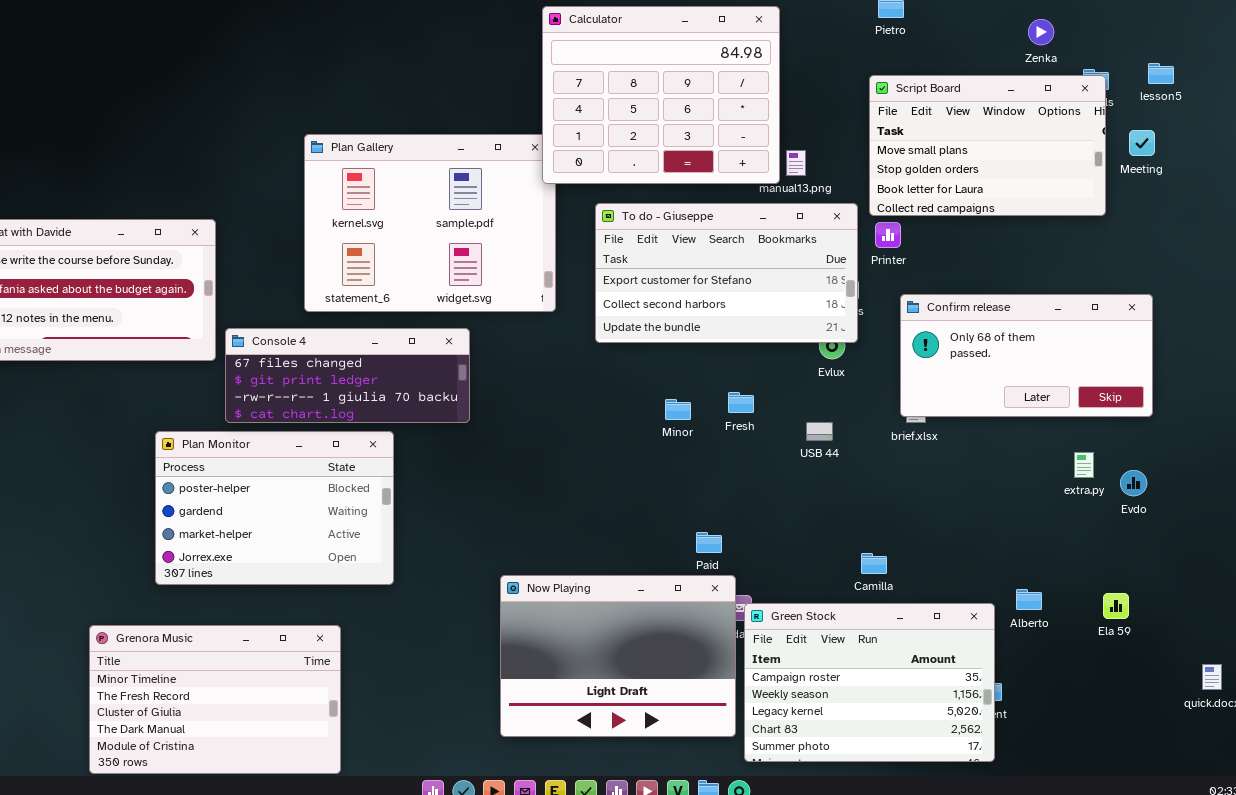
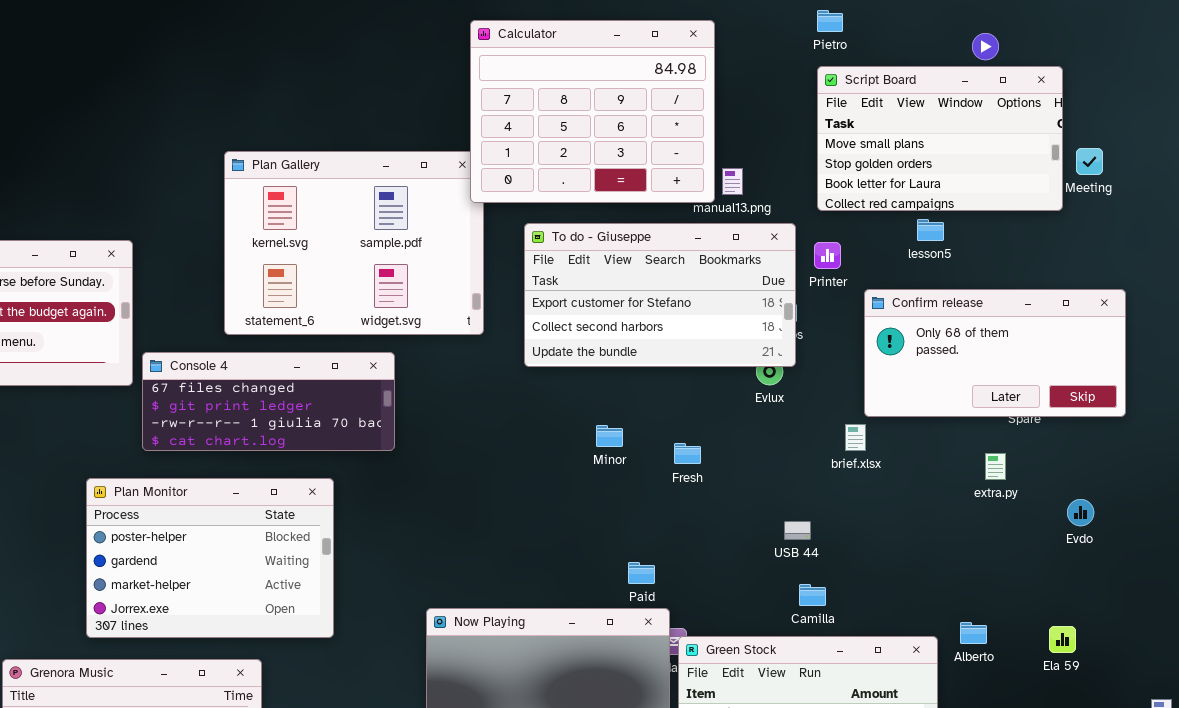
lesson5: [1148,63,1174,84] -> [917,219,944,241], moved
Script Board: [869,75,1106,216] -> [817,66,1063,211], moved
Confirm release: [900,294,1153,417] -> [864,289,1126,417], moved
Fresh: [728,392,754,413] -> [674,443,701,464], moved
USB 44: [806,422,833,441] -> [784,521,811,540], moved
Plan Monitor: [155,431,394,585] -> [86,478,334,638], moved
extra.py: [1074,452,1094,478] -> [985,453,1006,480], moved

